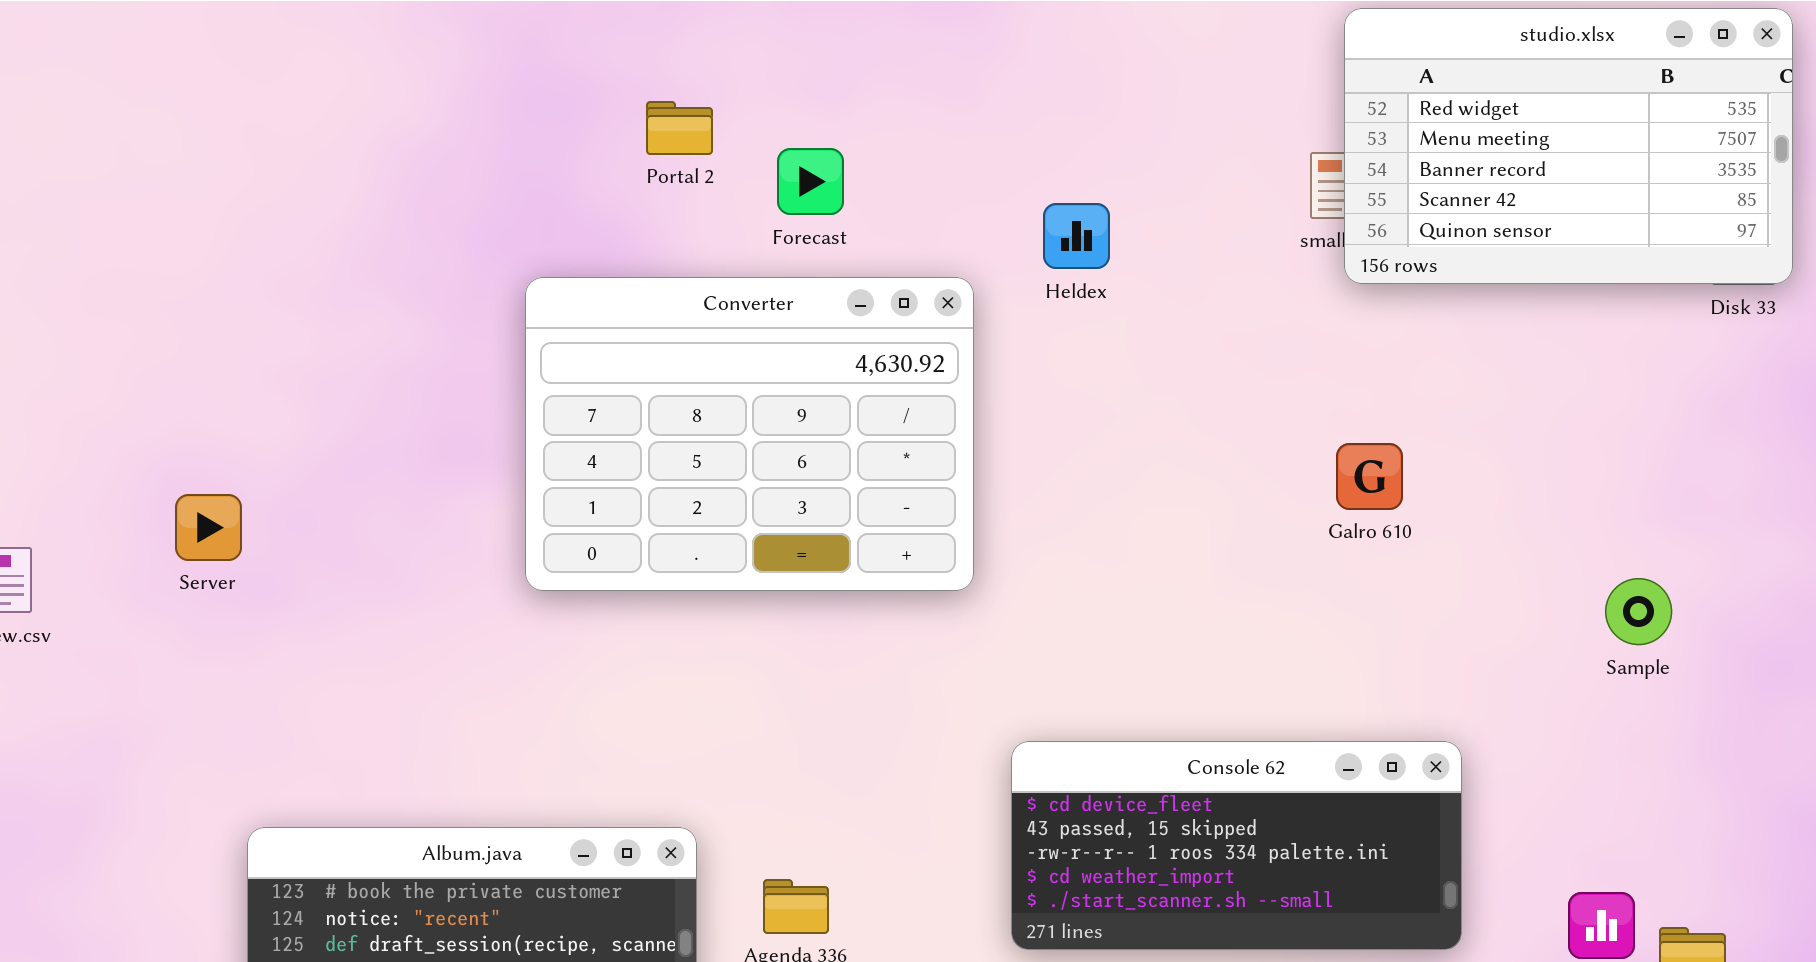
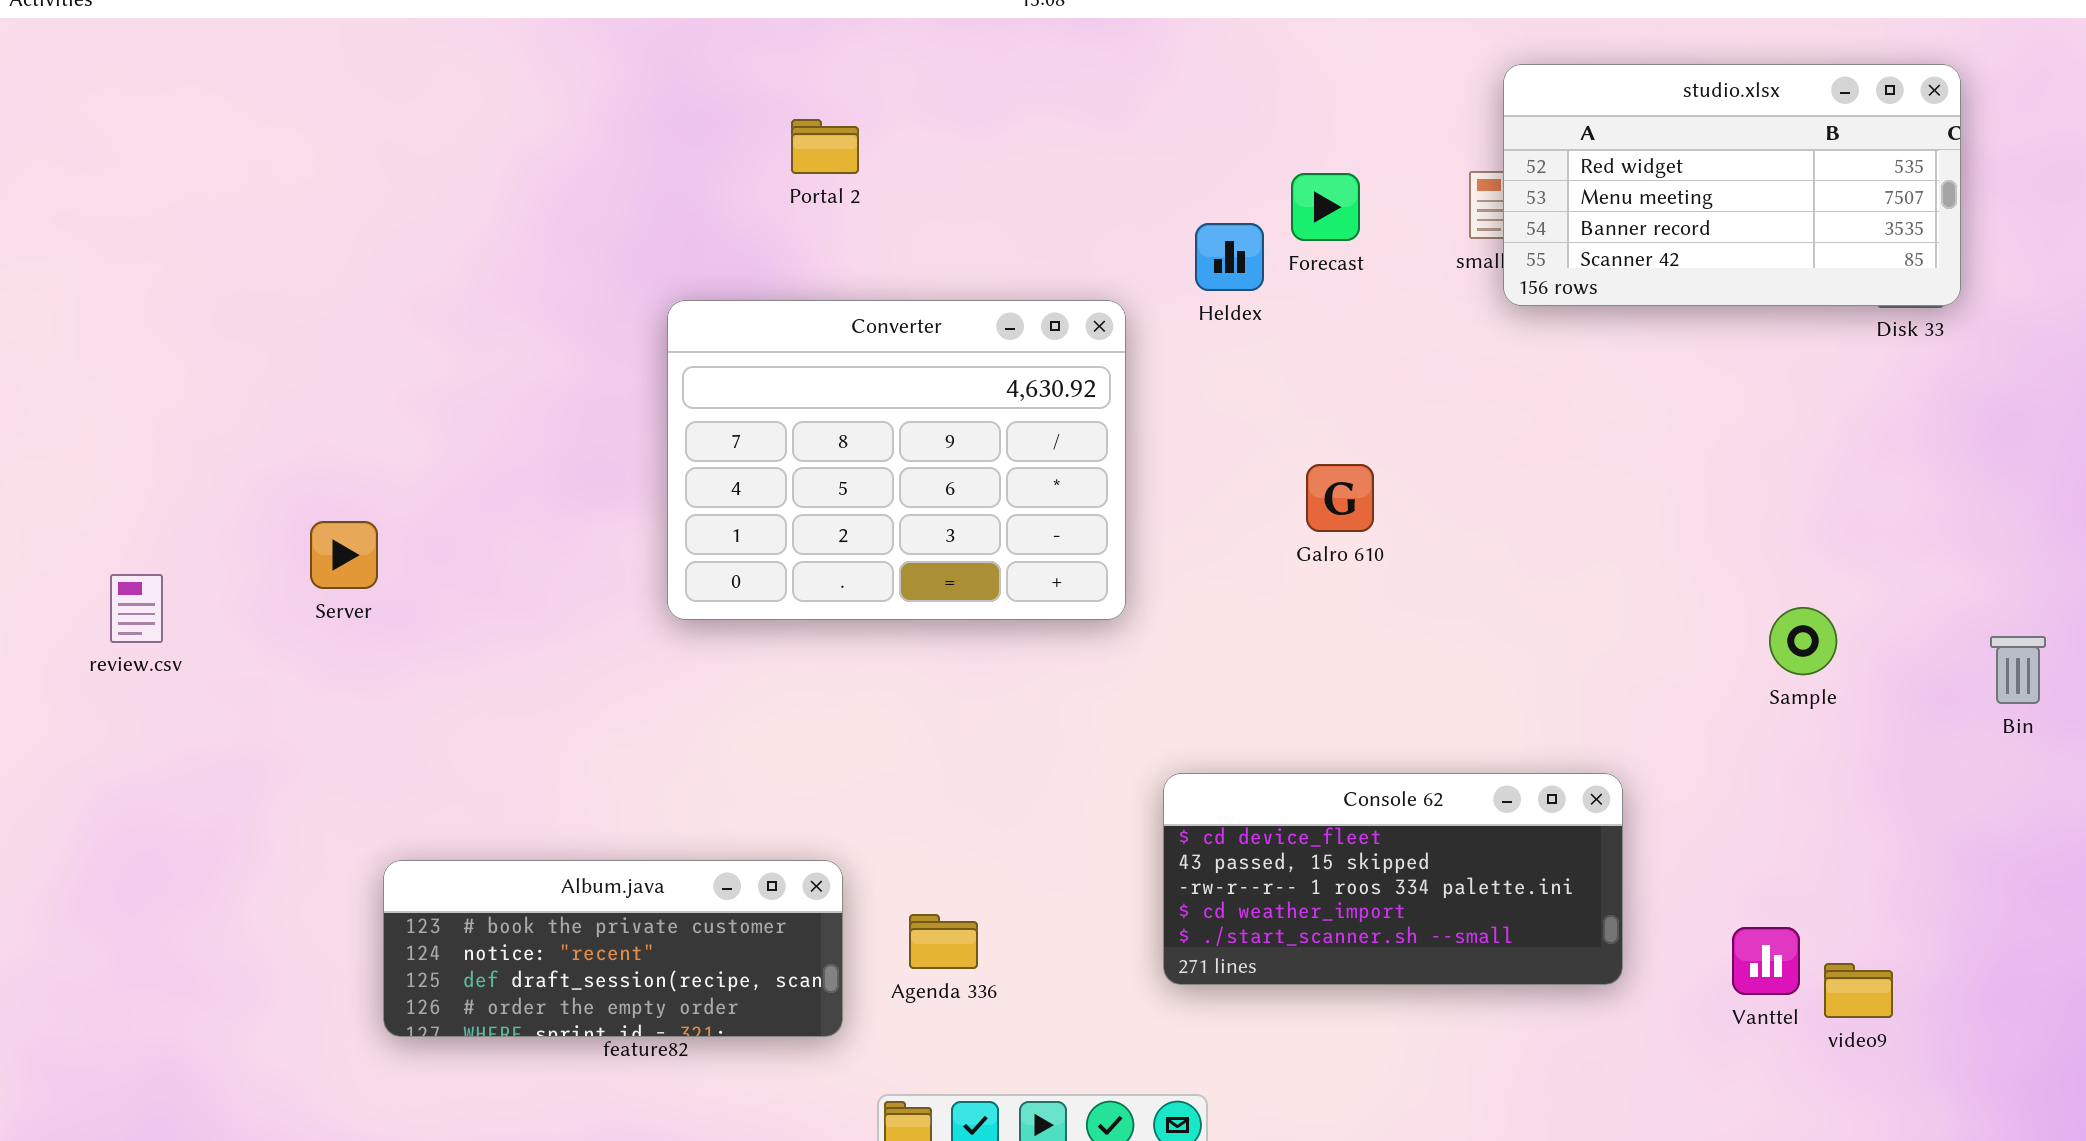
studio.xlsx: [1344,8,1793,284] -> [1503,64,1961,306], resized
Forecast: [777,148,844,215] -> [1291,173,1360,241], moved
Galro 610: [1336,443,1403,510] -> [1306,464,1374,532], moved

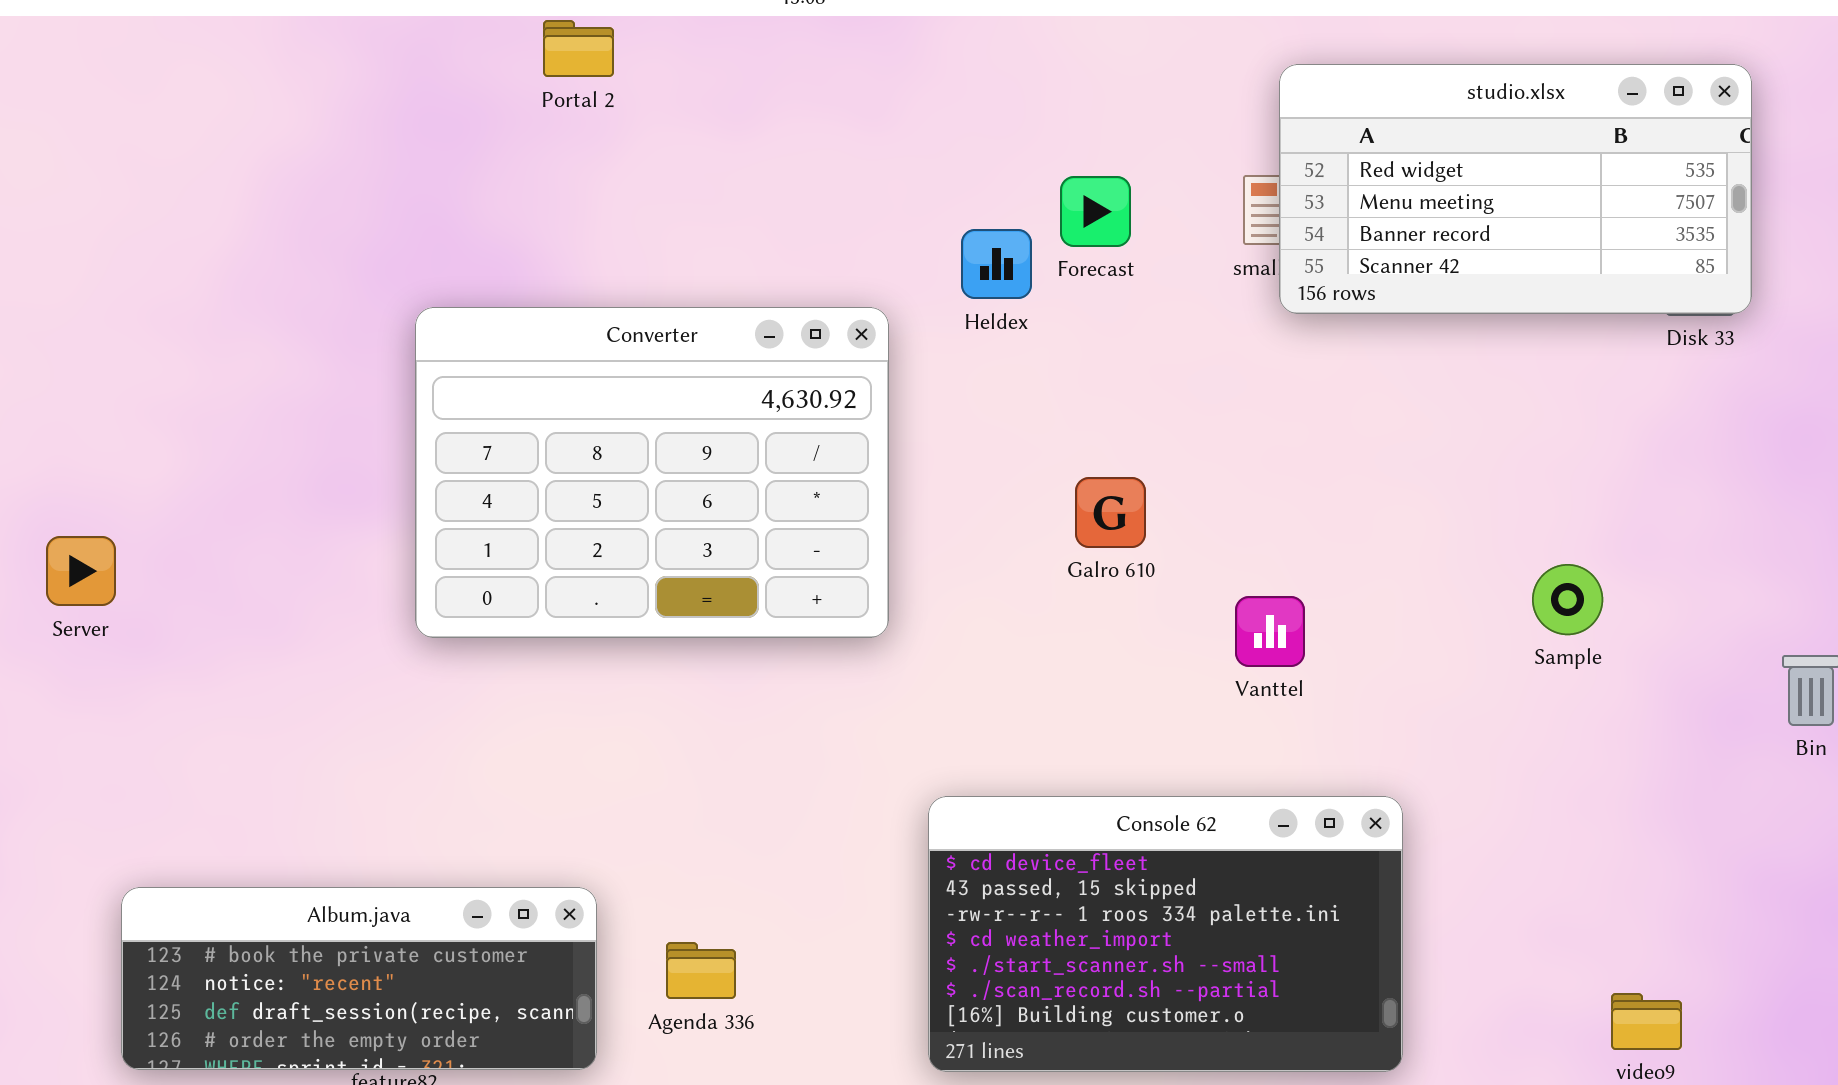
Portal 2: [791,119,859,174] -> [543,20,614,77], moved
Sample: [1769,607,1837,675] -> [1532,564,1603,635], moved
Console 62: [1163,773,1623,985] -> [928,796,1403,1072], resized
Vanttel: [1732,927,1800,995] -> [1235,596,1305,667], moved

